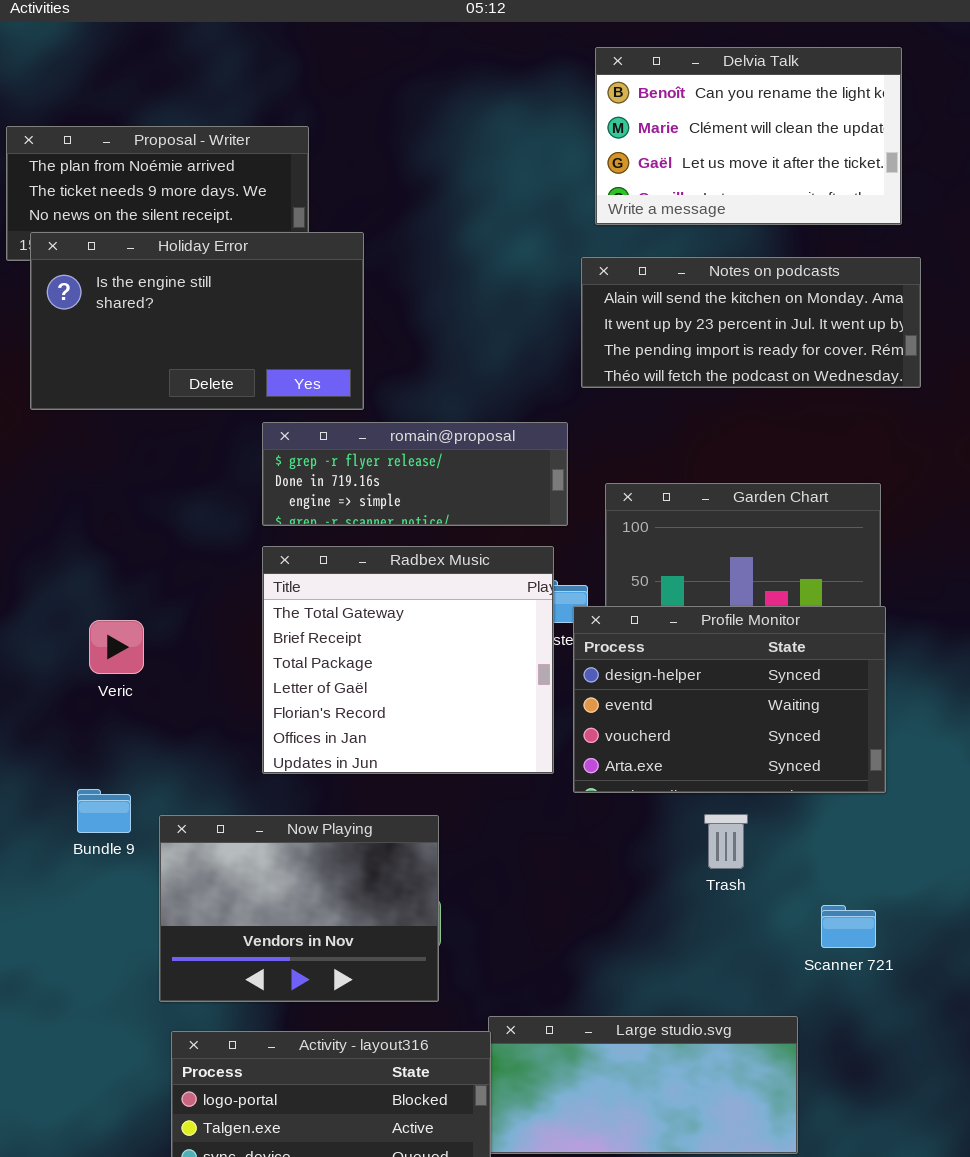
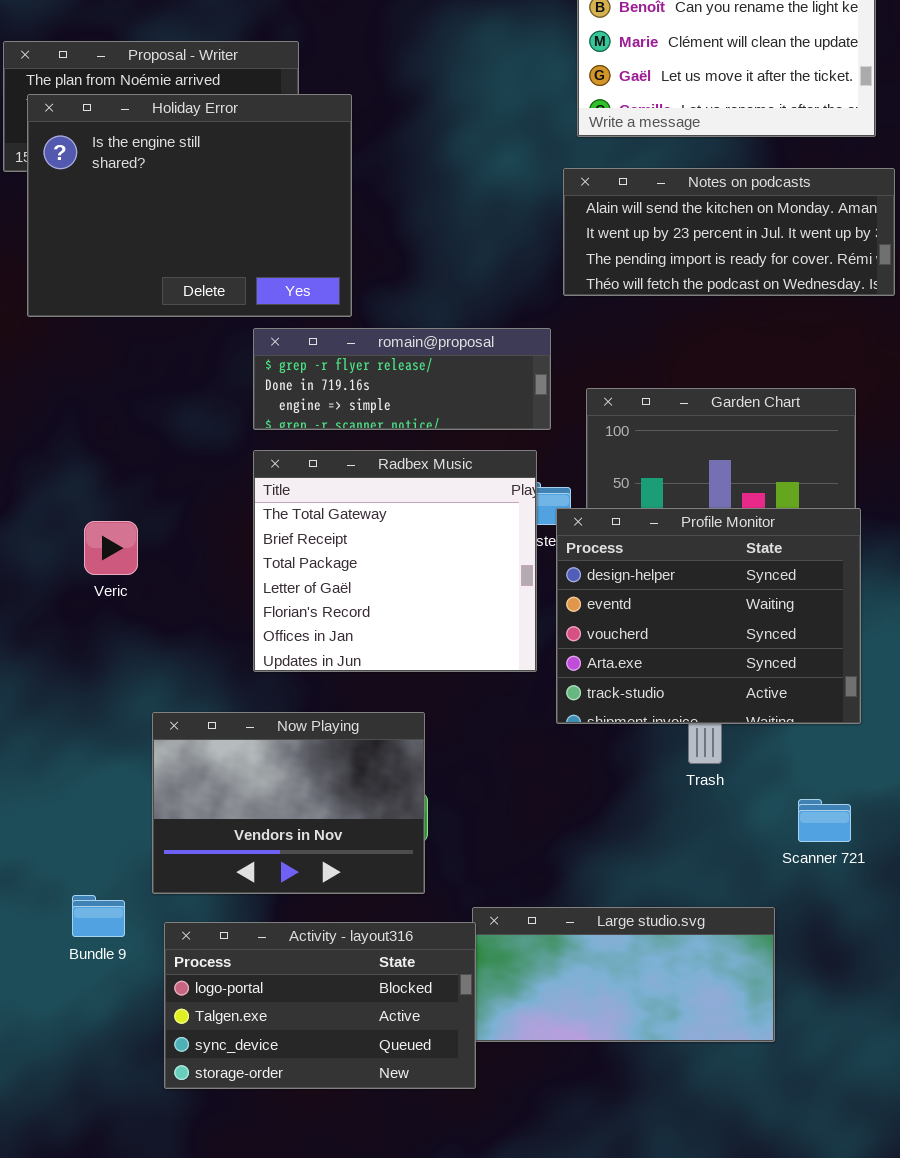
Holiday Error: [30,232,364,410] -> [27,94,352,317], resized
Profile Monitor: [573,606,886,793] -> [556,508,861,724], resized
Bundle 9: [77,789,131,833] -> [72,895,125,937], moved

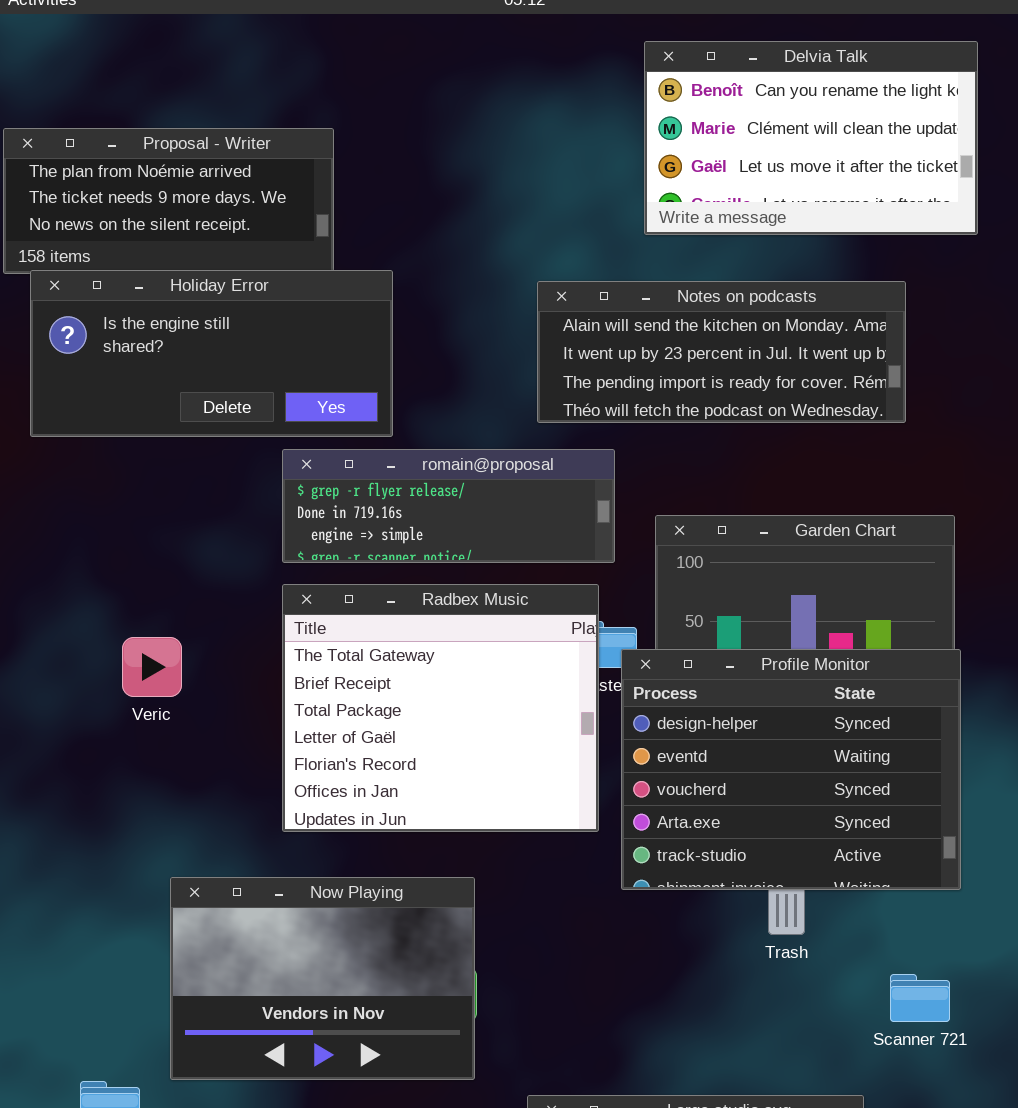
Holiday Error: [27,94,352,317] -> [30,270,393,437], resized
Notes on podcasts: [563,168,895,296] -> [537,281,906,423], moved
Veric: [84,521,138,575] -> [122,637,182,697], moved

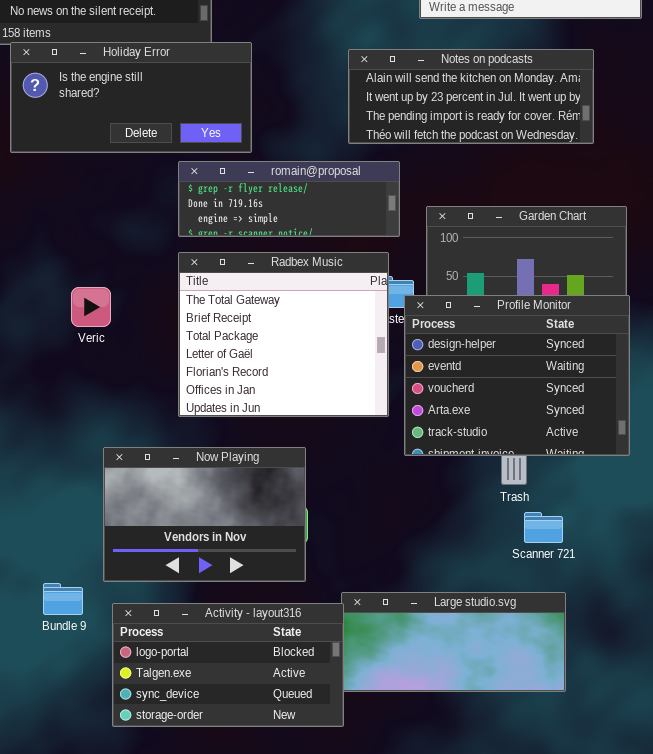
Scanner 721: [890,974,950,1022] -> [524,512,563,543], moved

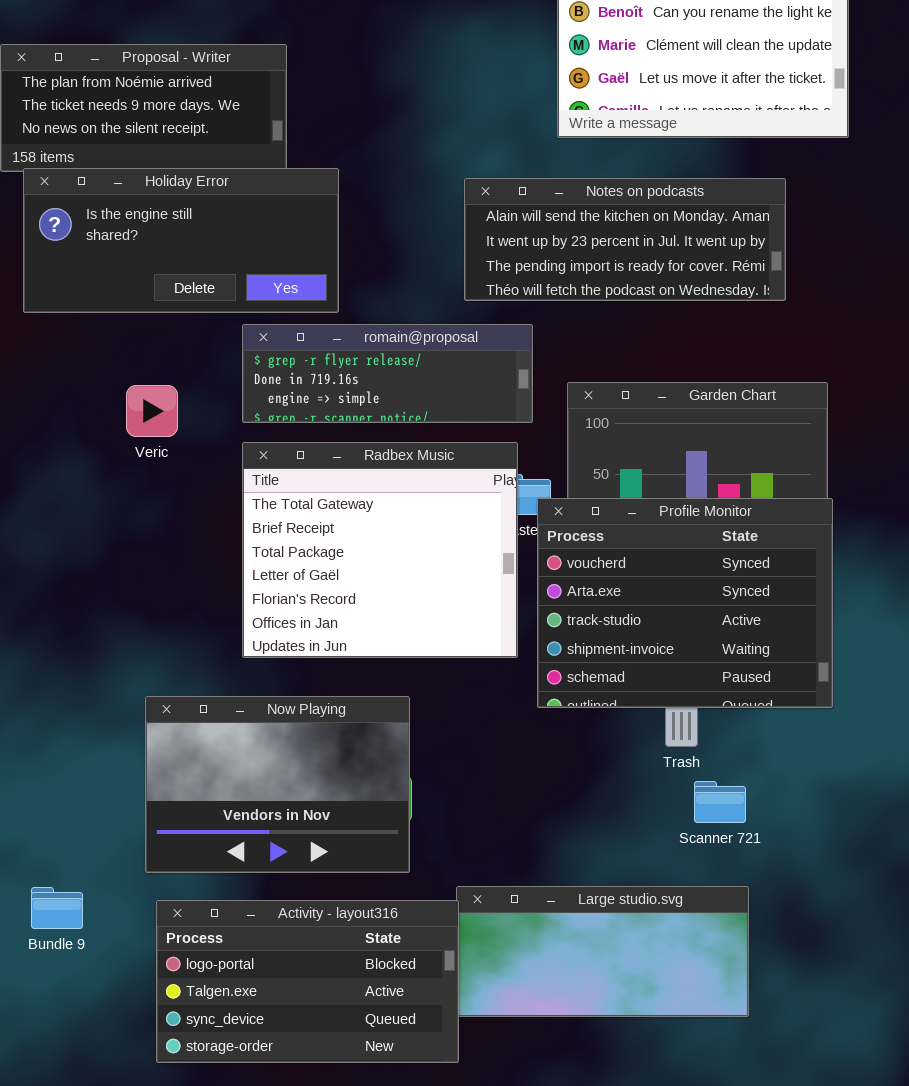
Veric: [71,287,111,327] -> [126,385,178,437], moved
Profile Monitor: [404,295,630,456] -> [537,498,833,708], scrolled down 2 rows
Bundle 9: [43,583,83,615] -> [31,887,83,929], moved

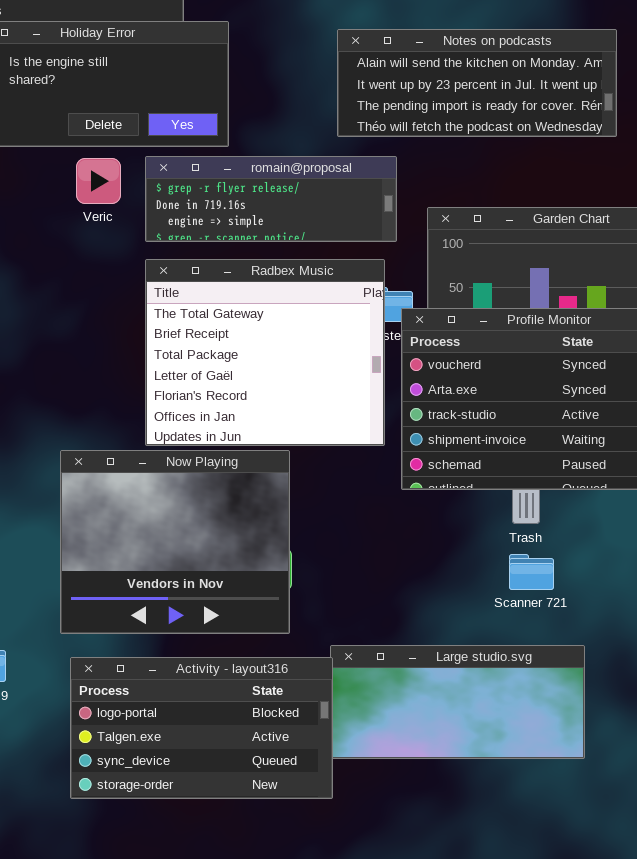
Veric: [126,385,178,437] -> [76,158,121,204], moved
Now Playing: [145,696,410,873] -> [60,450,290,634], resized
Scanner 721: [694,781,746,823] -> [509,554,554,590], moved

